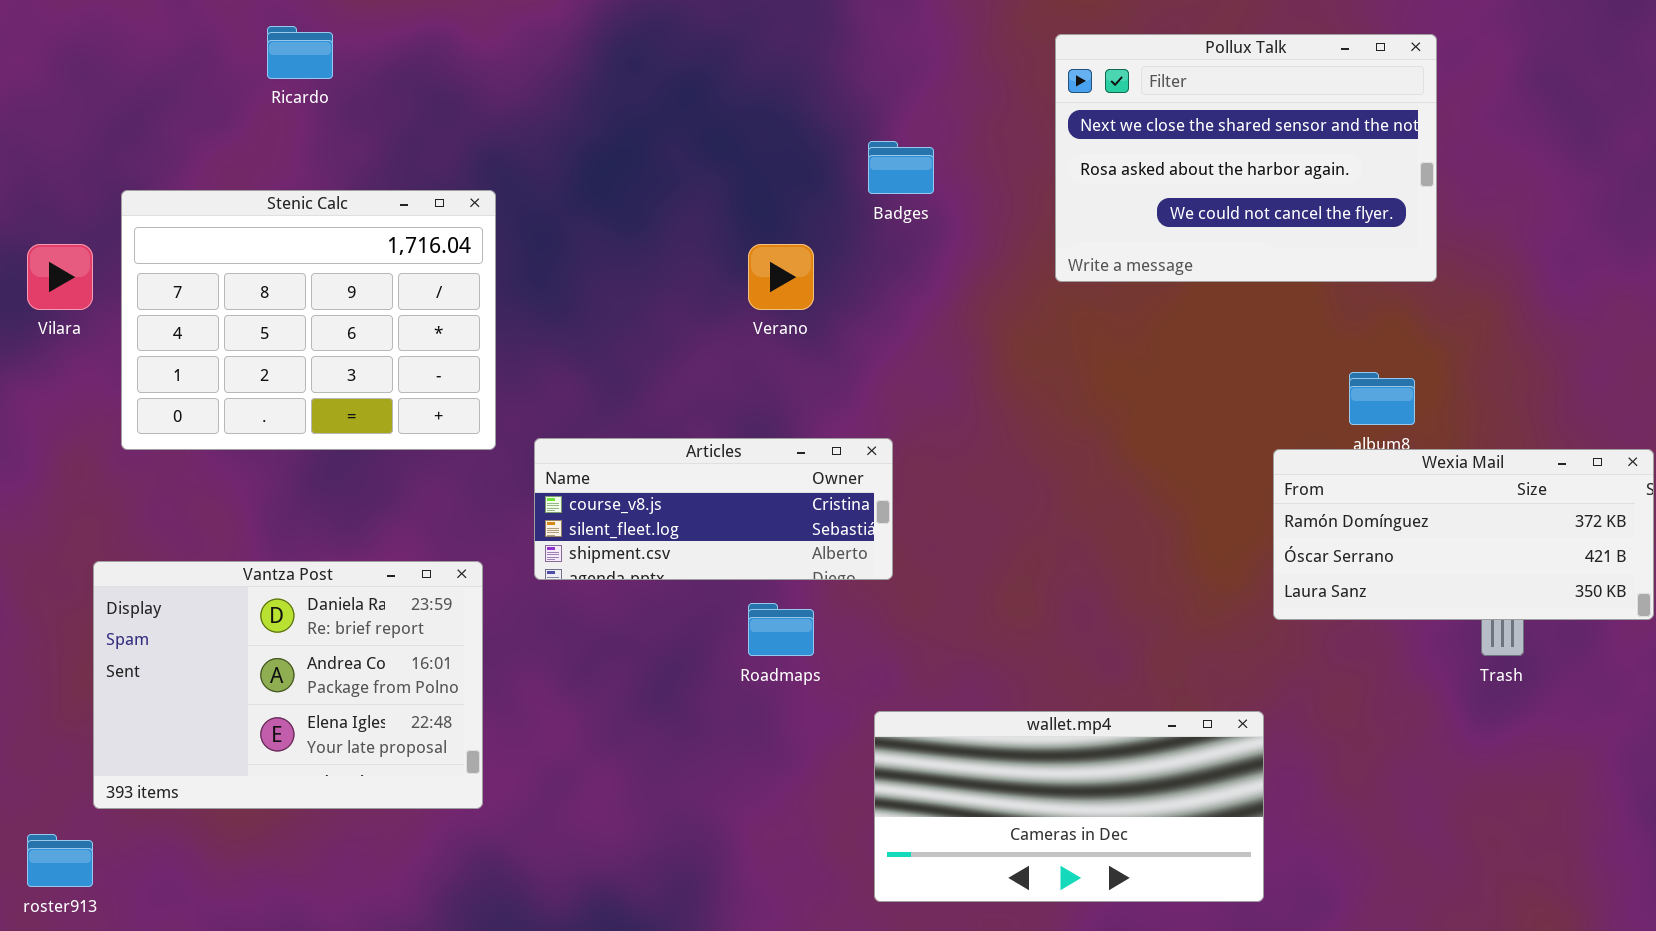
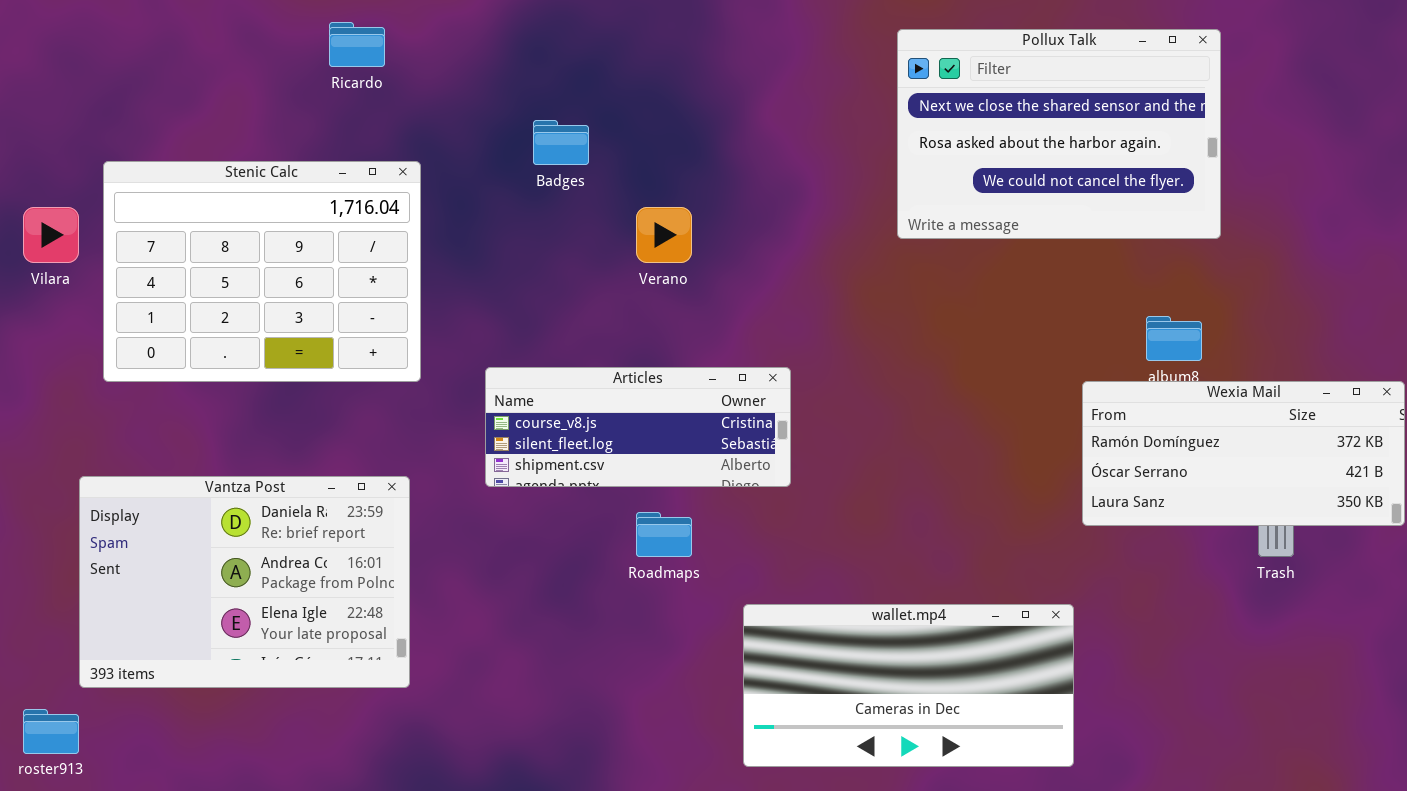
Ricardo: [267,26,333,79] -> [329,22,385,67], moved
Badges: [868,141,934,194] -> [533,120,589,165], moved
Articles: [534,438,893,580] -> [485,367,791,487], moved

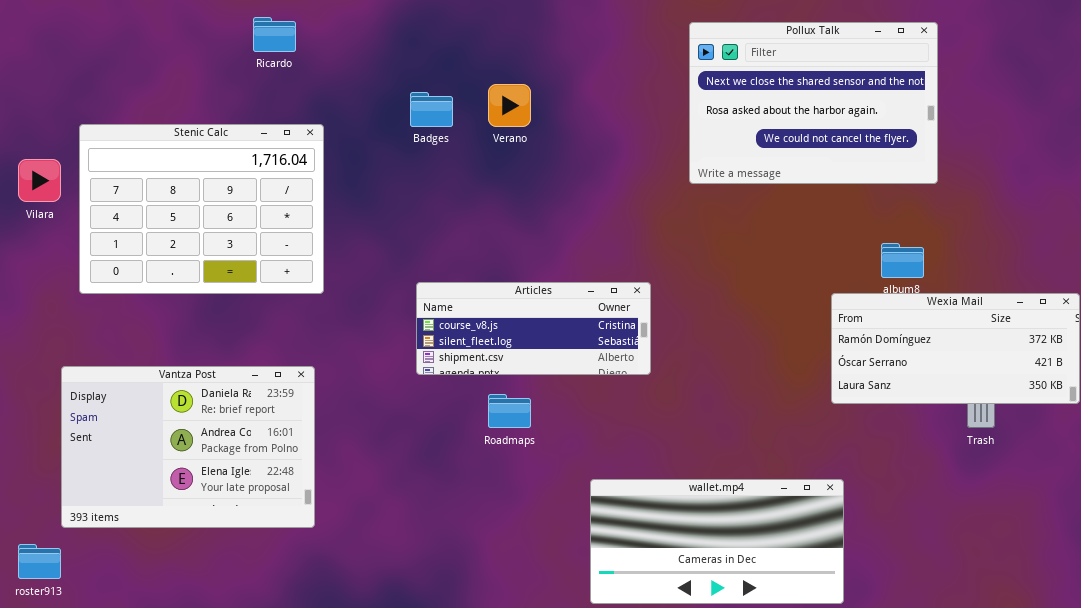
Verano: [636,207,692,263] -> [488,84,531,127], moved
Articles: [485,367,791,487] -> [416,282,651,375], moved
wallet.mp4: [743,604,1074,767] -> [590,479,844,604], moved

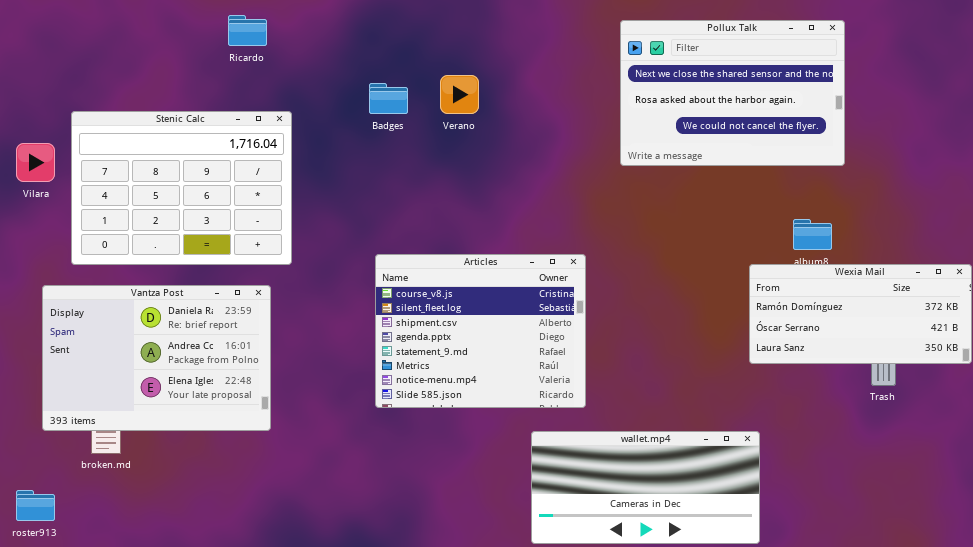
Articles: [416,282,651,375] -> [375,254,586,408], resized
Vantza Post: [61,366,315,528] -> [42,285,271,431], moved

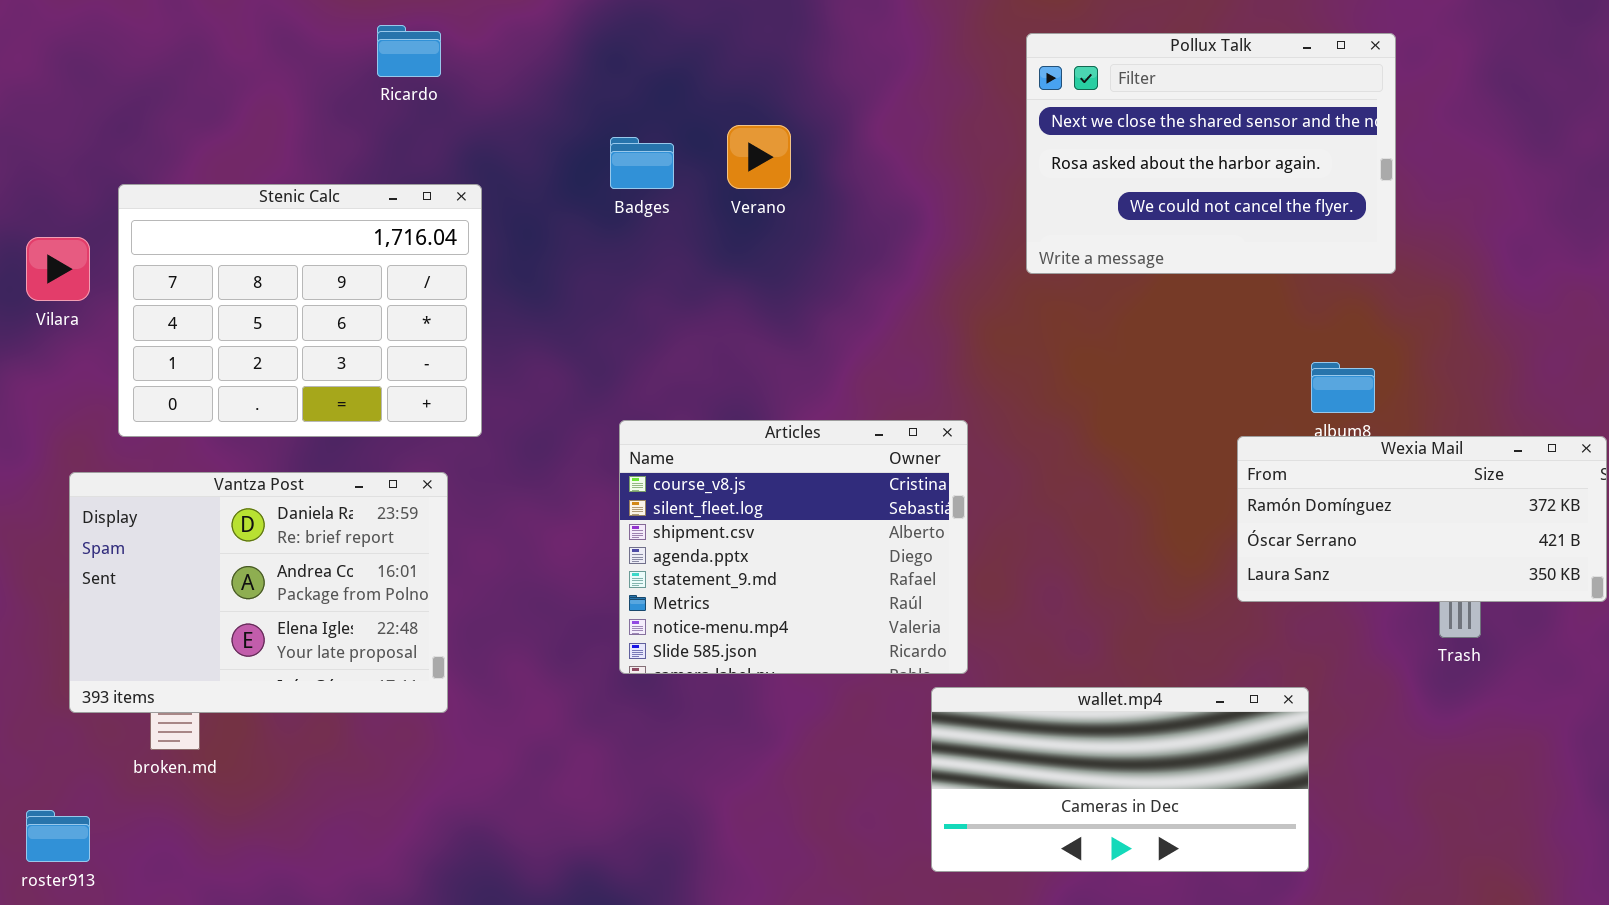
wallet.mp4: [531,431,760,544] -> [931,687,1309,872], moved

